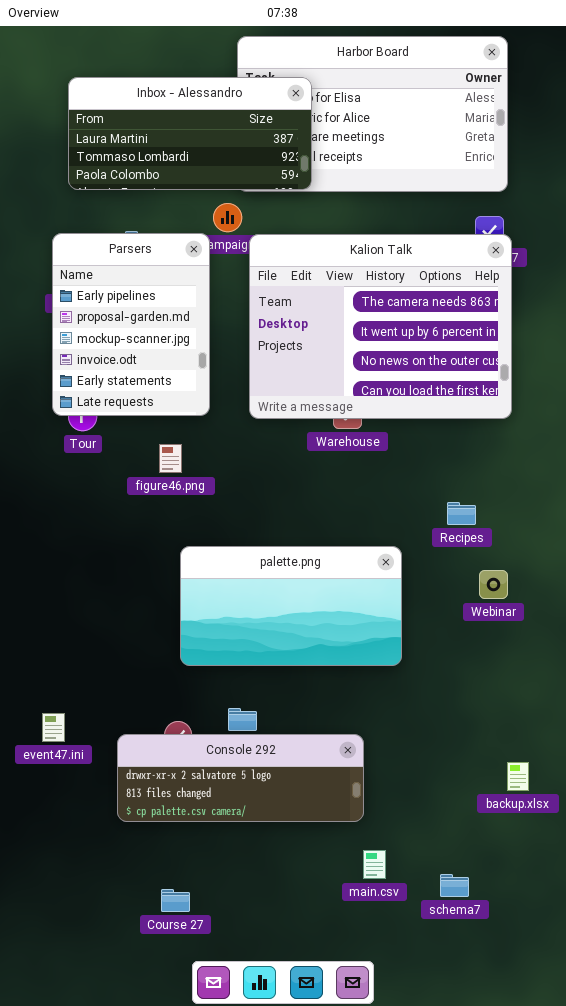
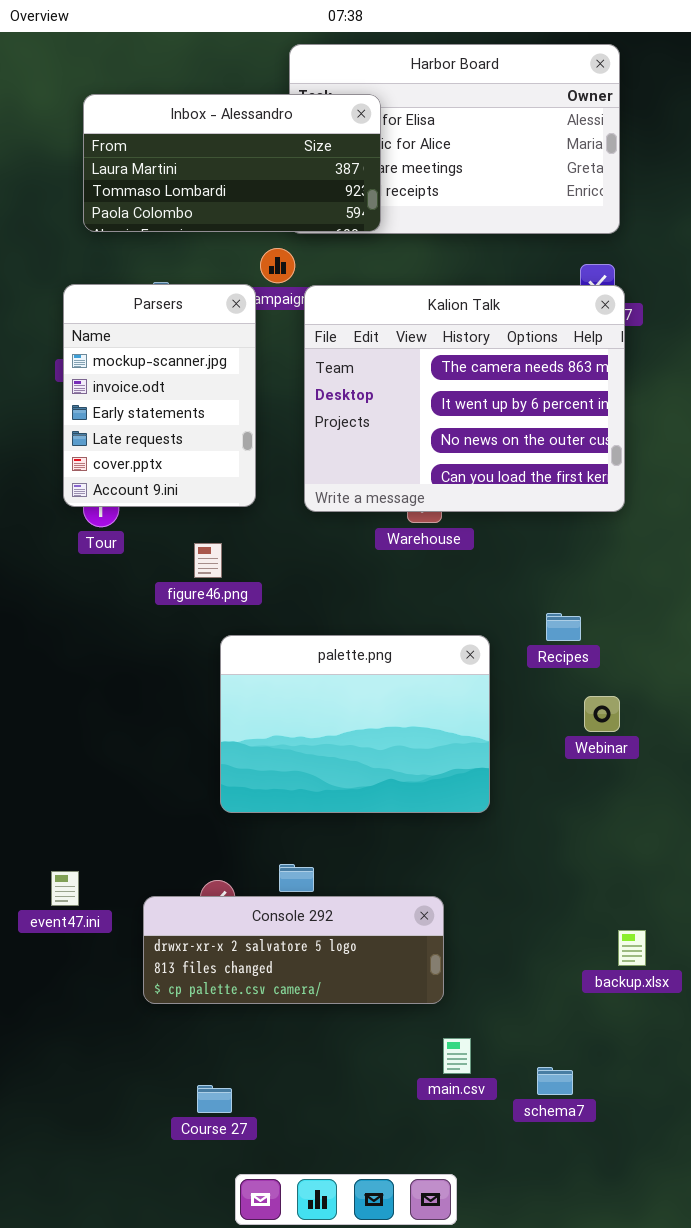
Parsers: [52,233,210,416] -> [63,284,256,507], scrolled down 2 rows
palette.png: [180,546,402,666] -> [220,635,490,813], resized

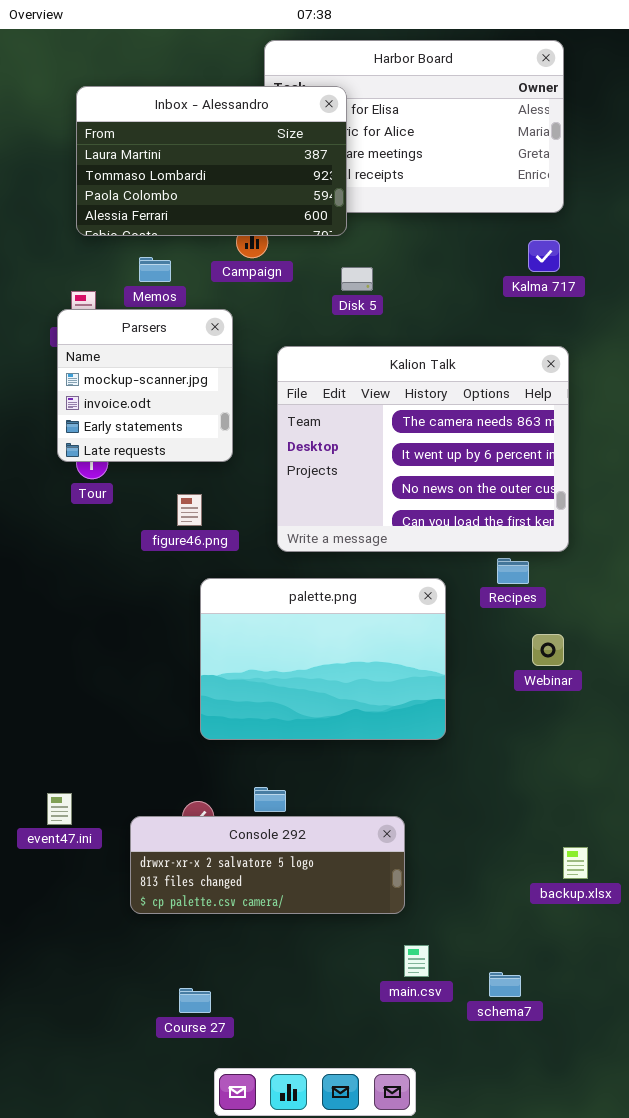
Inbox - Alessandro: [83,94,381,232] -> [76,86,347,236], resized
Parsers: [63,284,256,507] -> [57,309,233,462], resized
Kalion Talk: [304,285,625,512] -> [277,346,569,552], moved

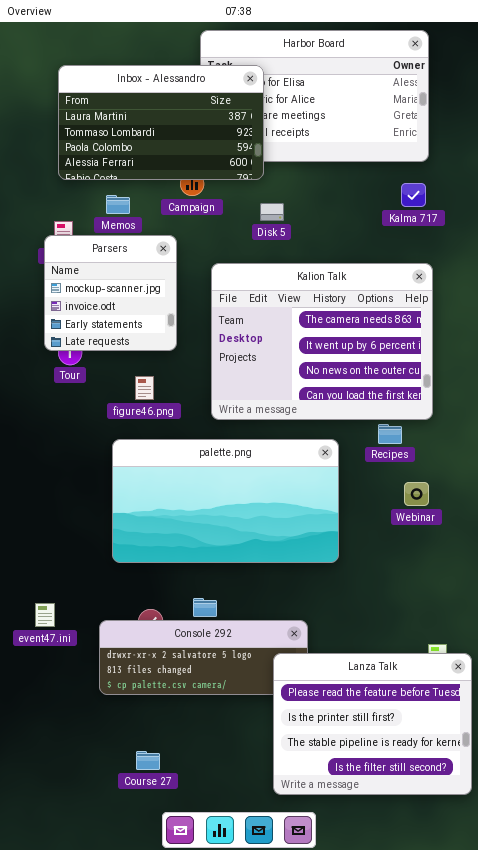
palette.png: [200,578,446,740] -> [112,439,339,563], resized
Lanza Talk: none -> [273,653,472,795], opened

